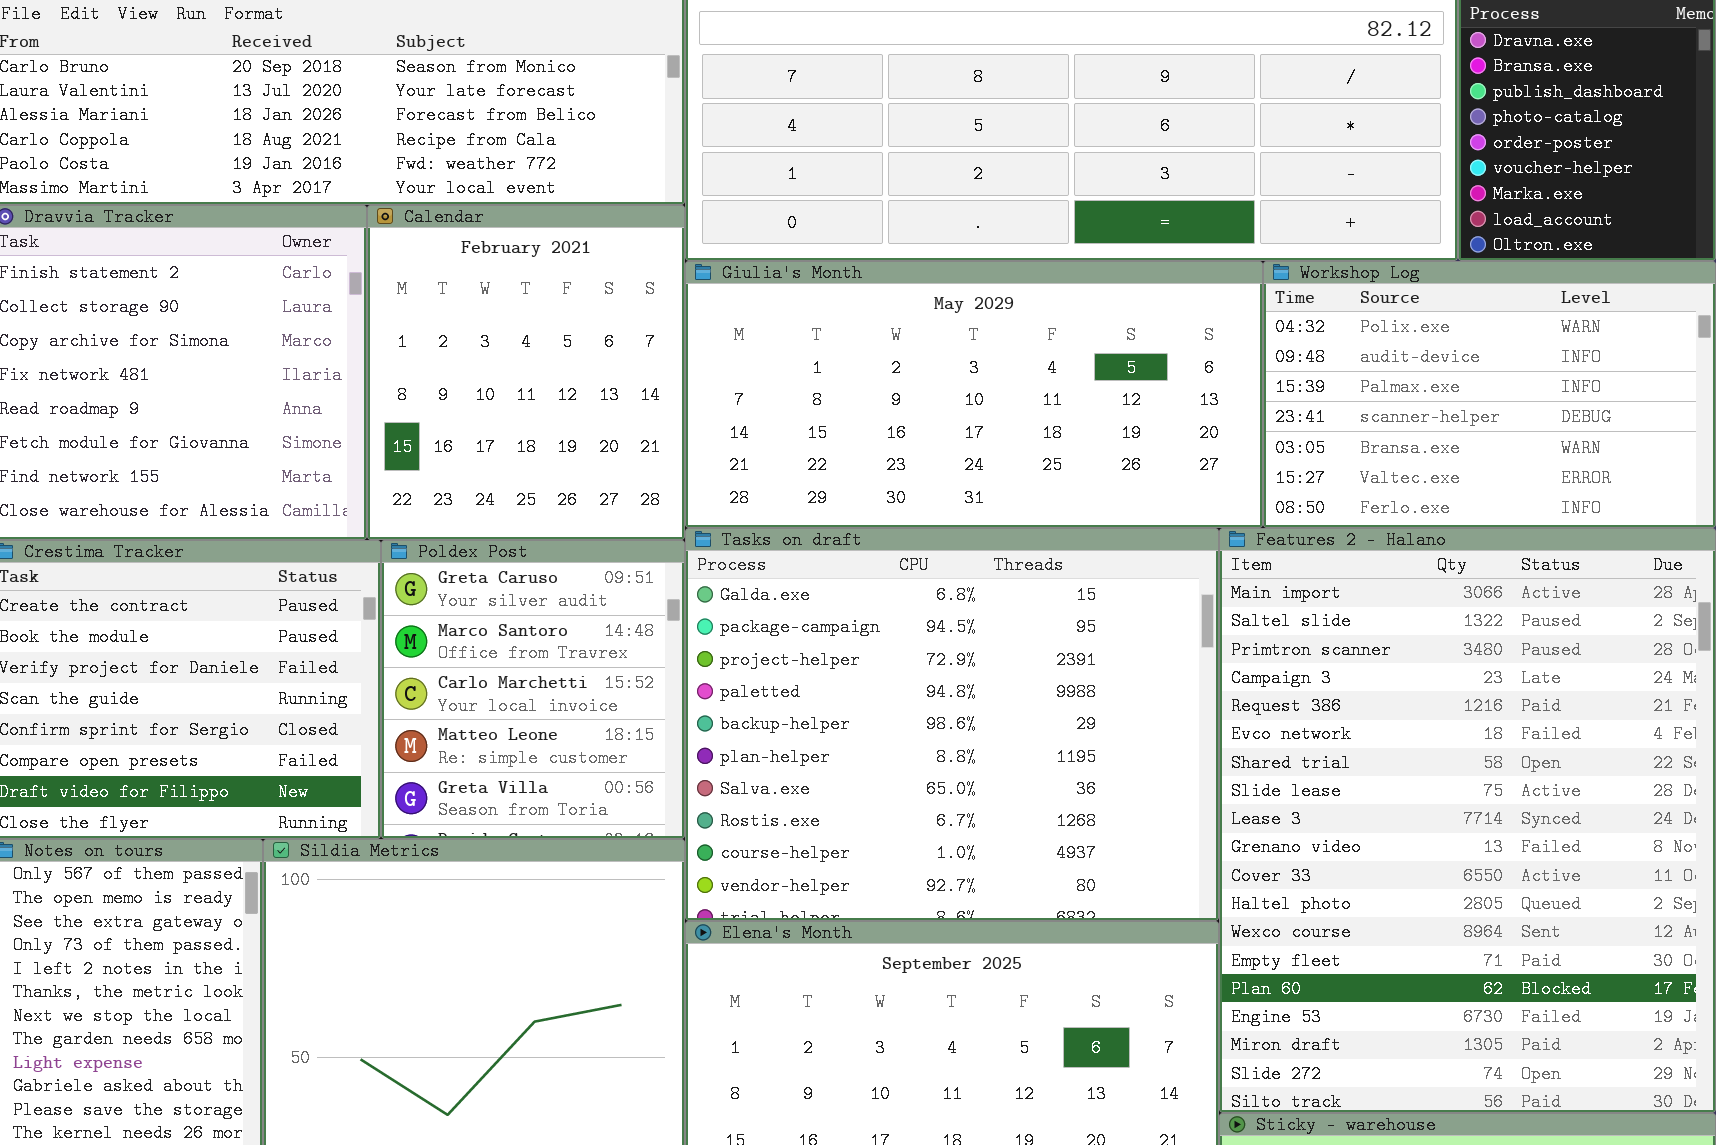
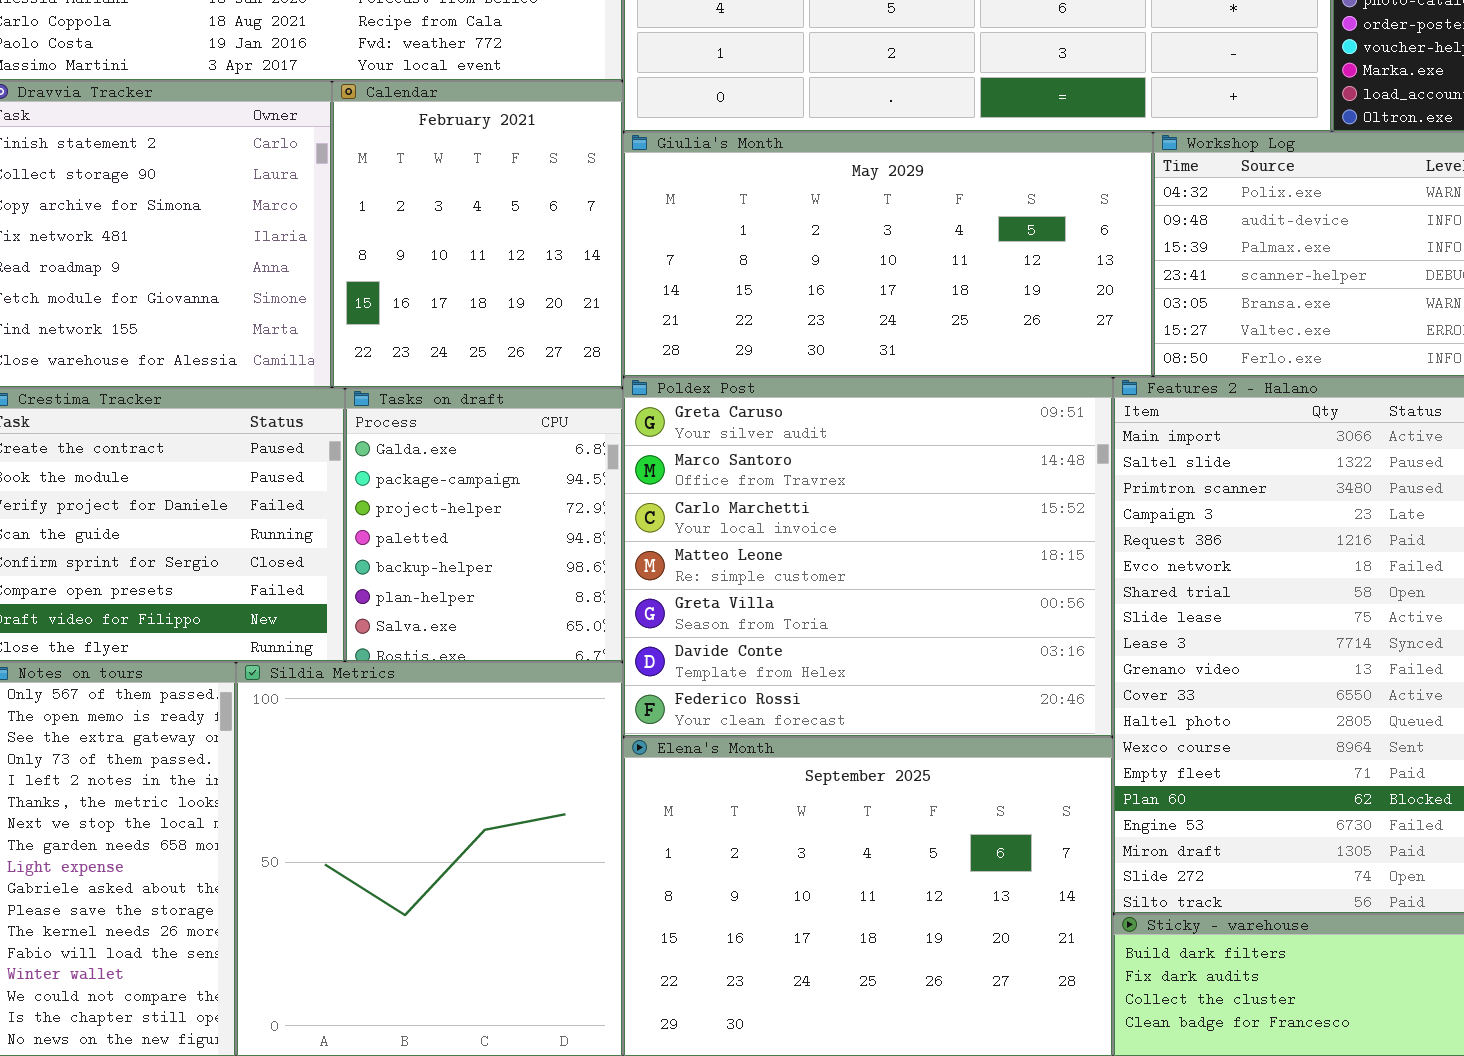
Tasks on draft: [685,528,1219,921] -> [345,388,623,662], moved, resized
Poldex Post: [381,540,685,839] -> [623,377,1113,737], moved, resized

